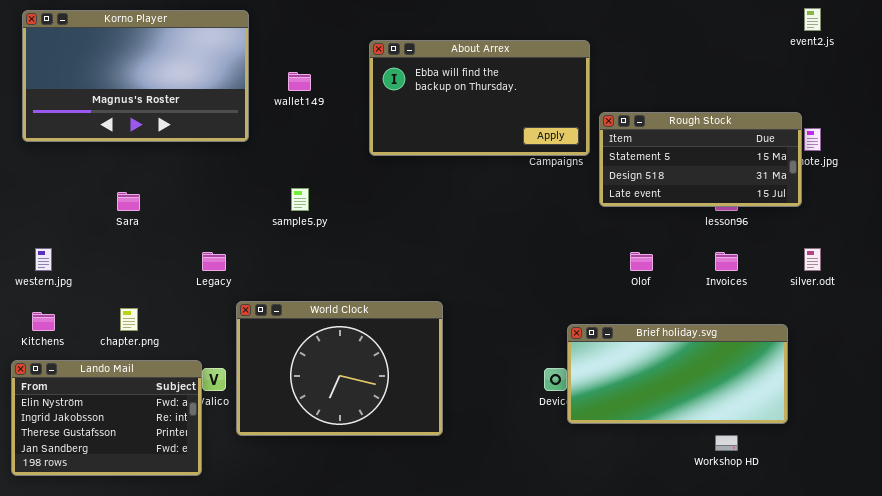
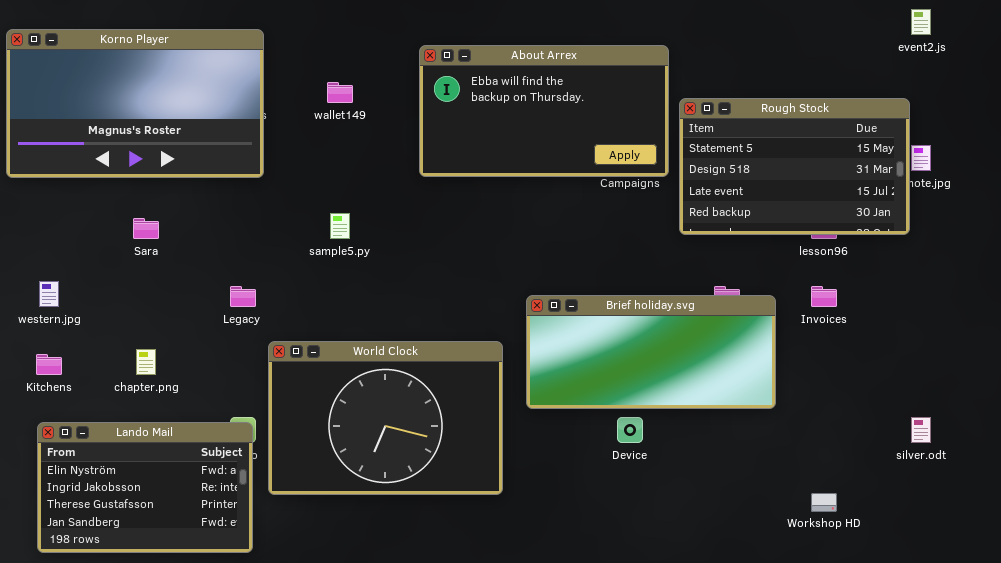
Korno Player: [22,10,249,142] -> [6,29,264,178], moved
Rough Stock: [599,112,802,207] -> [679,98,910,235], resized
silver.odt: [804,248,821,271] -> [911,417,931,443], moved
Brief holiday.svg: [567,324,788,424] -> [526,295,776,409], moved
Lando Mail: [11,360,202,476] -> [37,422,253,553], moved

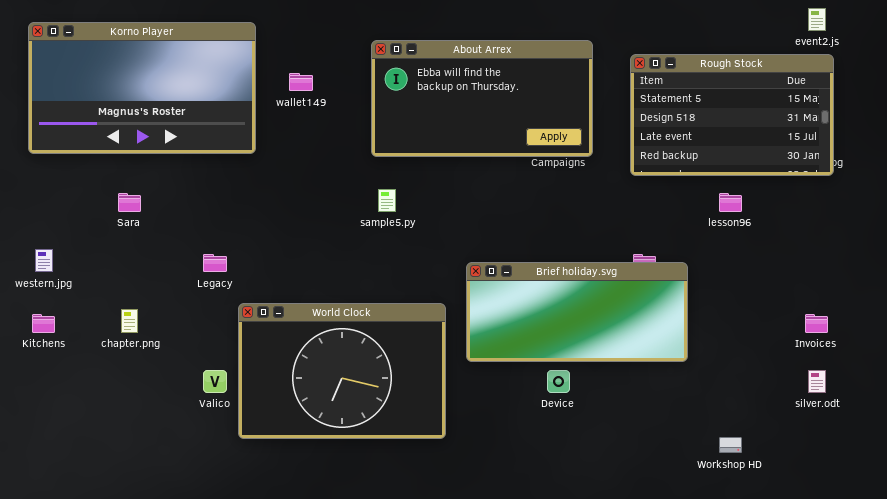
Korno Player: [6,29,264,178] -> [28,22,256,154], moved
Rough Stock: [679,98,910,235] -> [630,54,834,176], moved
sample5.py: [330,213,350,239] -> [378,189,396,212], moved
Invoices: [811,286,837,307] -> [805,314,828,333], moved
Lando Mail: [37,422,253,553] -> none, closed

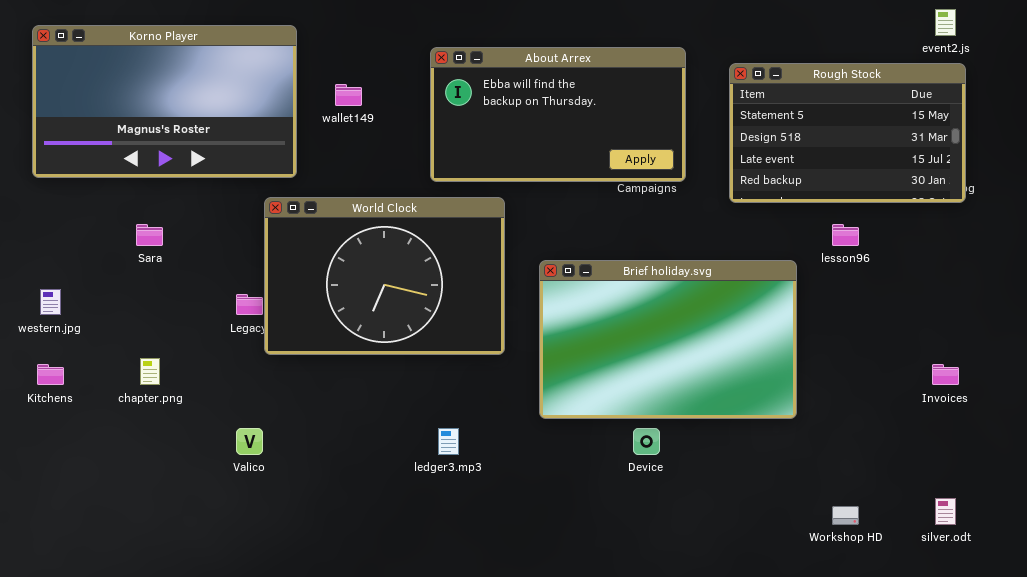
Brief holiday.svg: [466,262,688,362] -> [539,260,797,419], resized
World Clock: [238,303,446,439] -> [264,197,505,355], moved
silver.odt: [808,370,826,393] -> [935,498,956,525], moved

